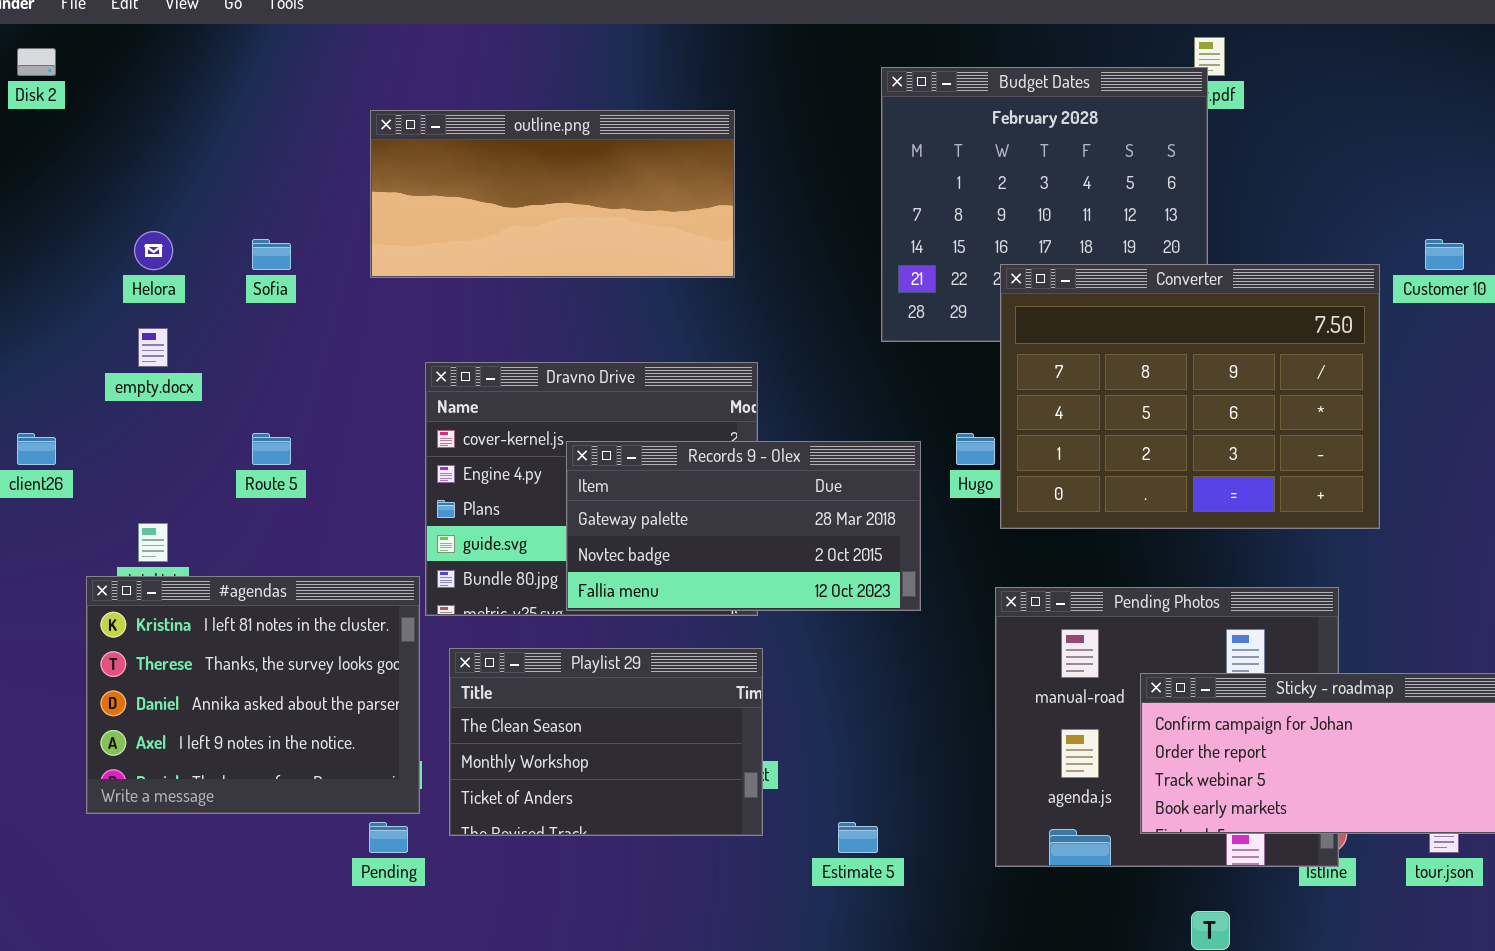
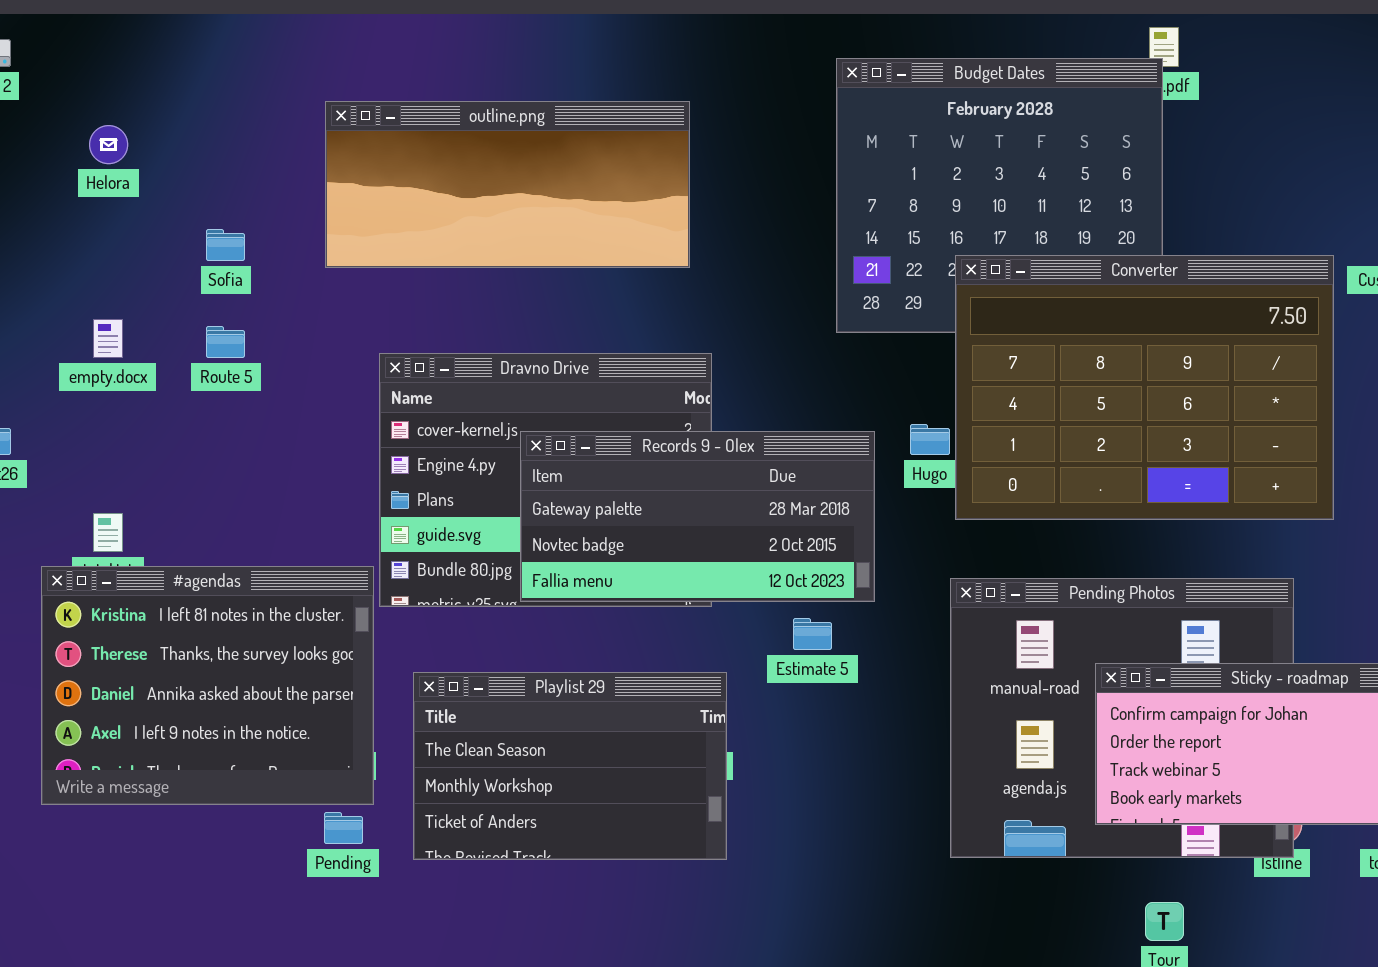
Helora: [134,231,173,270] -> [89,125,128,164], moved
Route 5: [252,433,291,465] -> [206,326,245,358], moved
Playlist 29: [449,648,763,836] -> [413,672,727,860], moved
Estimate 5: [838,822,878,853] -> [793,618,832,650], moved

